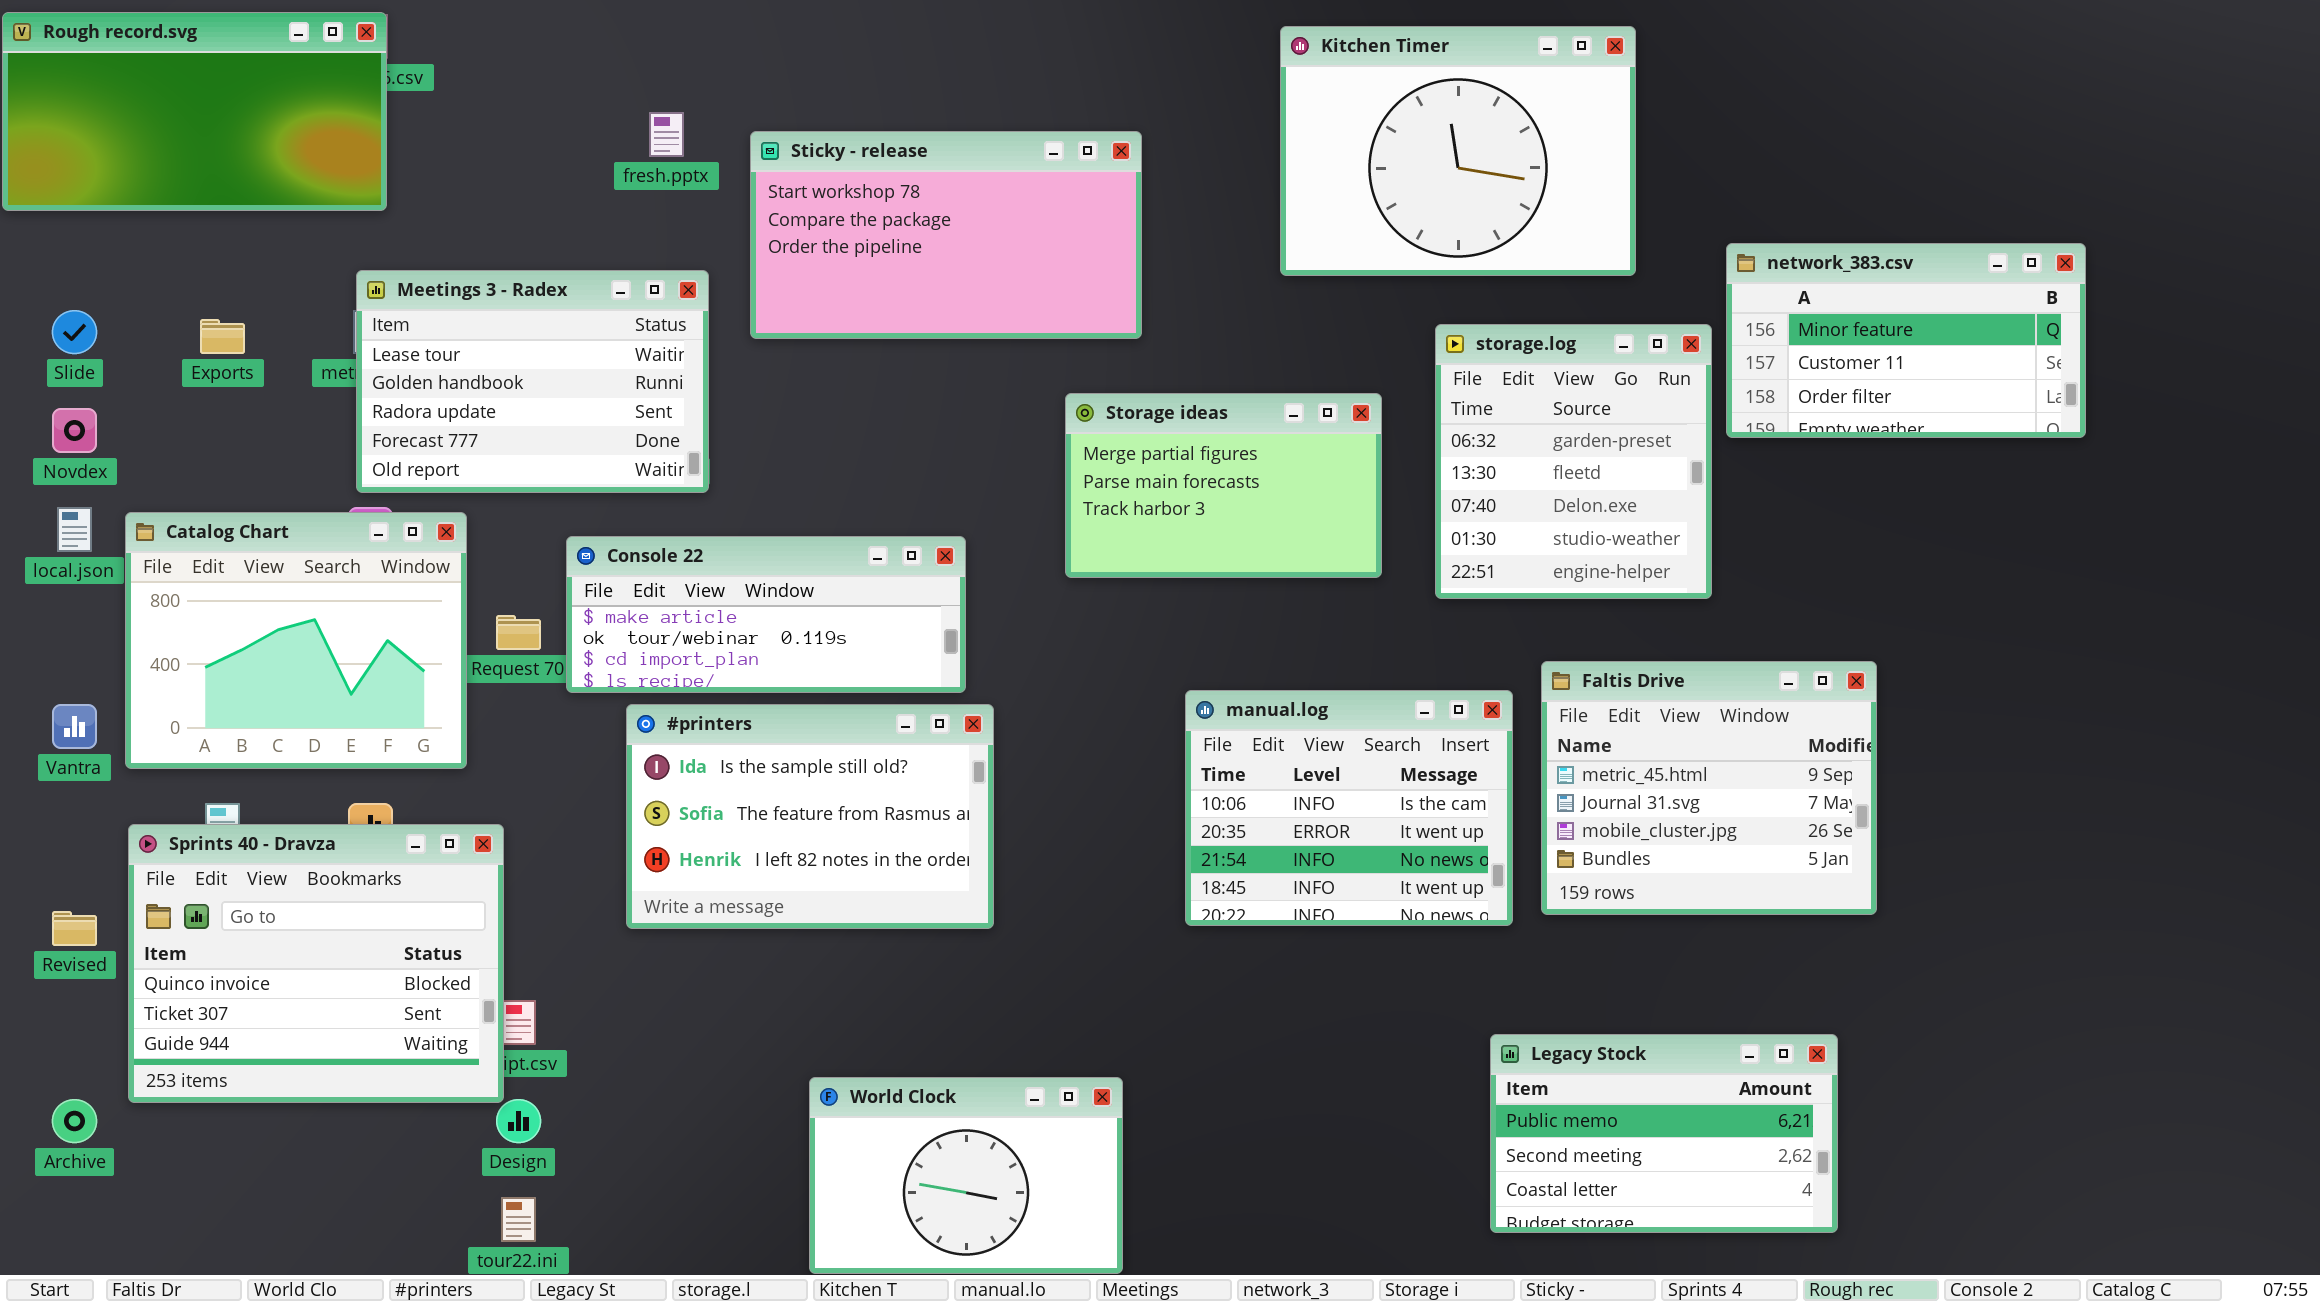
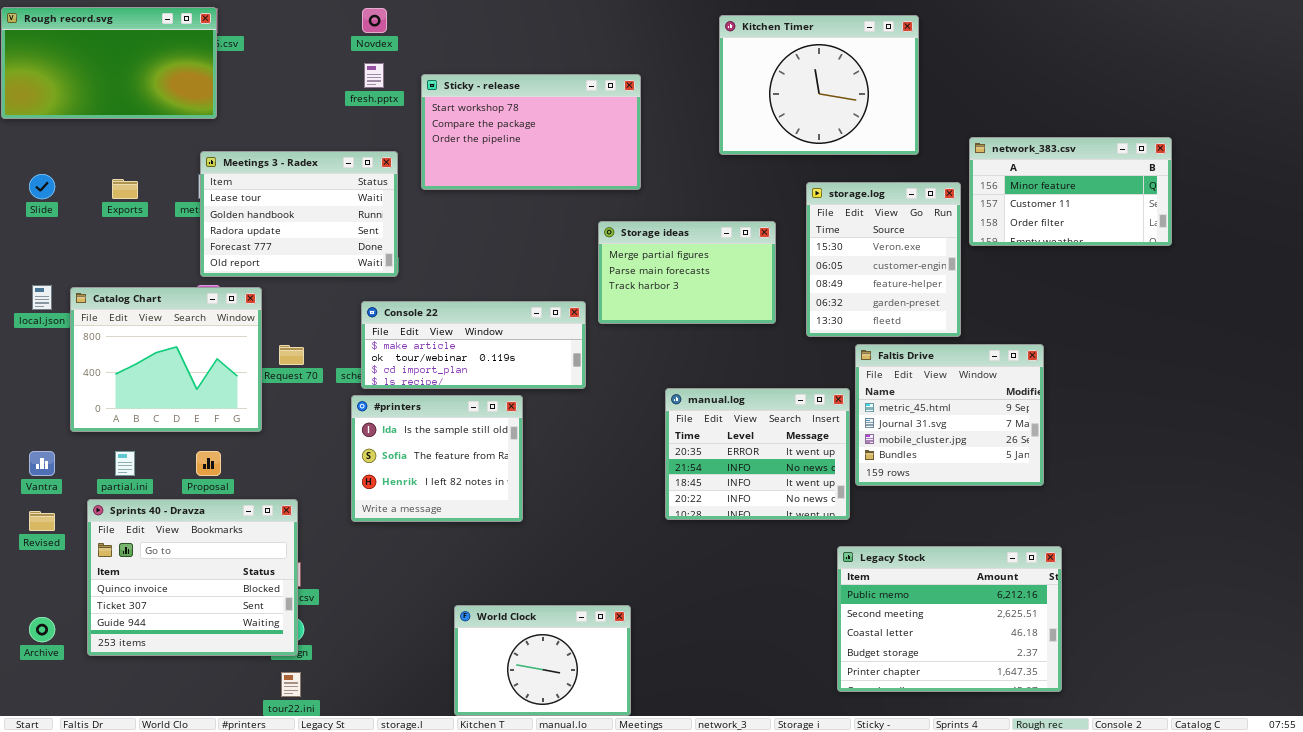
storage.log: [1435,324,1712,599] -> [806,182,961,337], scrolled up 3 rows
Novdex: [52,408,97,453] -> [362,8,387,33], moved
Console 22: [566,536,966,693] -> [361,301,586,389], moved
Faltis Drive: [1541,661,1877,915] -> [855,344,1044,486], moved
manual.log: [1185,690,1513,926] -> [665,388,850,520], scrolled down 1 row
Vantra: [52,704,97,749] -> [29,451,55,476], moved
#printers: [626,704,994,929] -> [351,395,523,522], resized
Sprints 40 - Dravza: [128,824,504,1103] -> [87,499,298,656], moved
Legacy Stock: [1490,1034,1838,1233] -> [837,546,1062,692], resized

